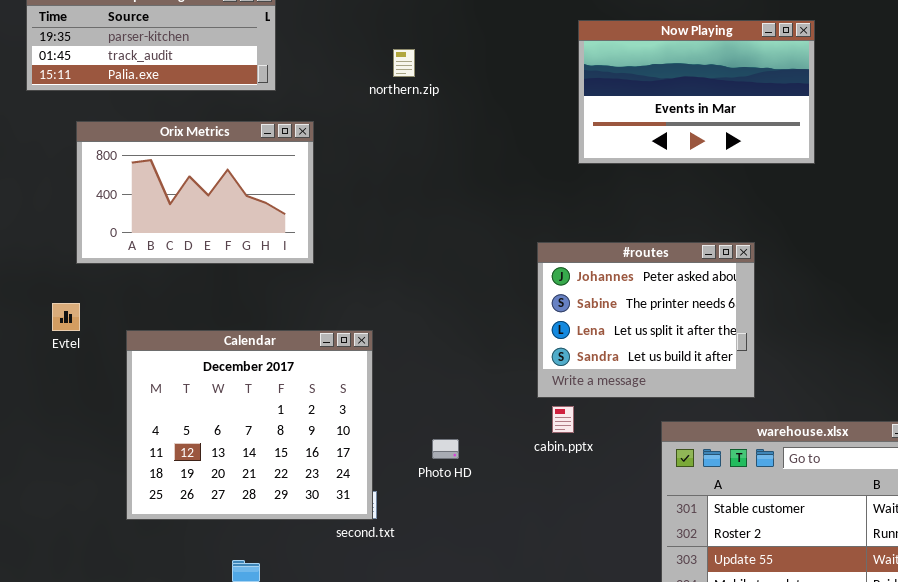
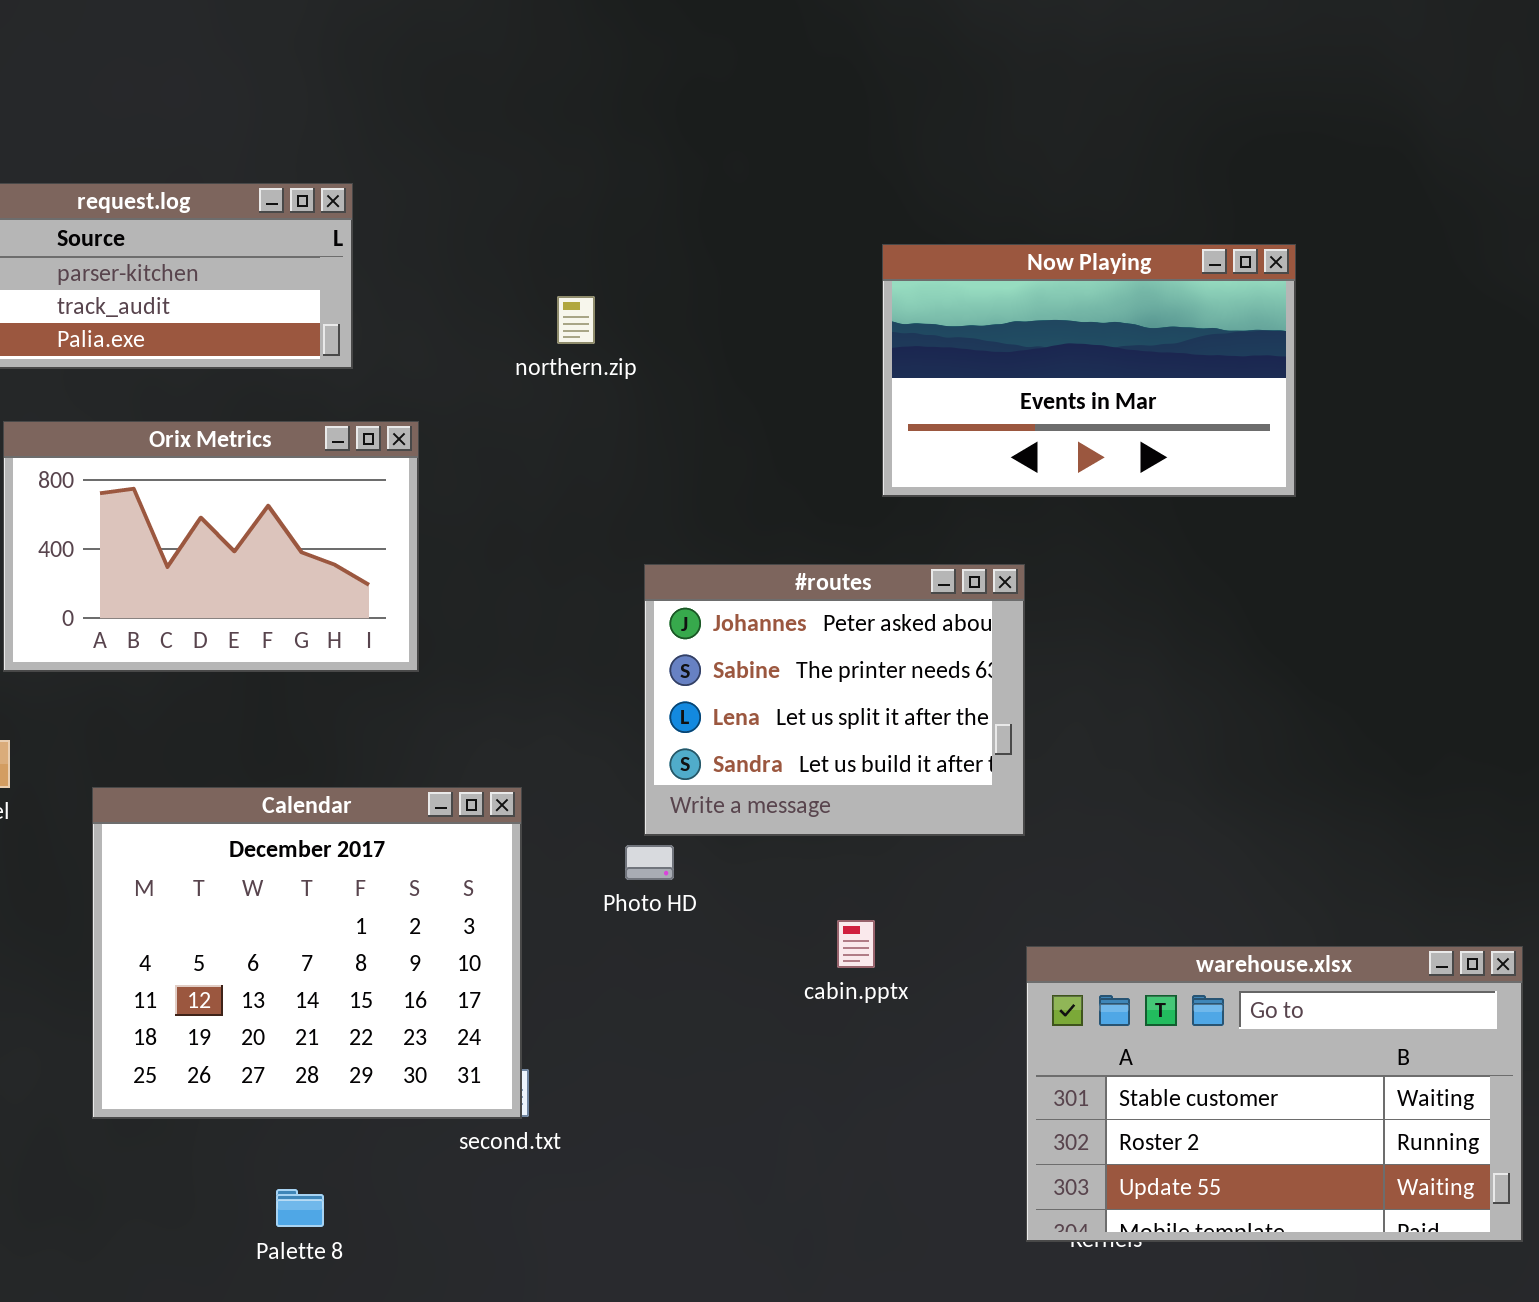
#routes: [537,242,755,398] -> [644,564,1025,836], moved
Photo HD: [432,439,459,459] -> [625,845,674,880], moved

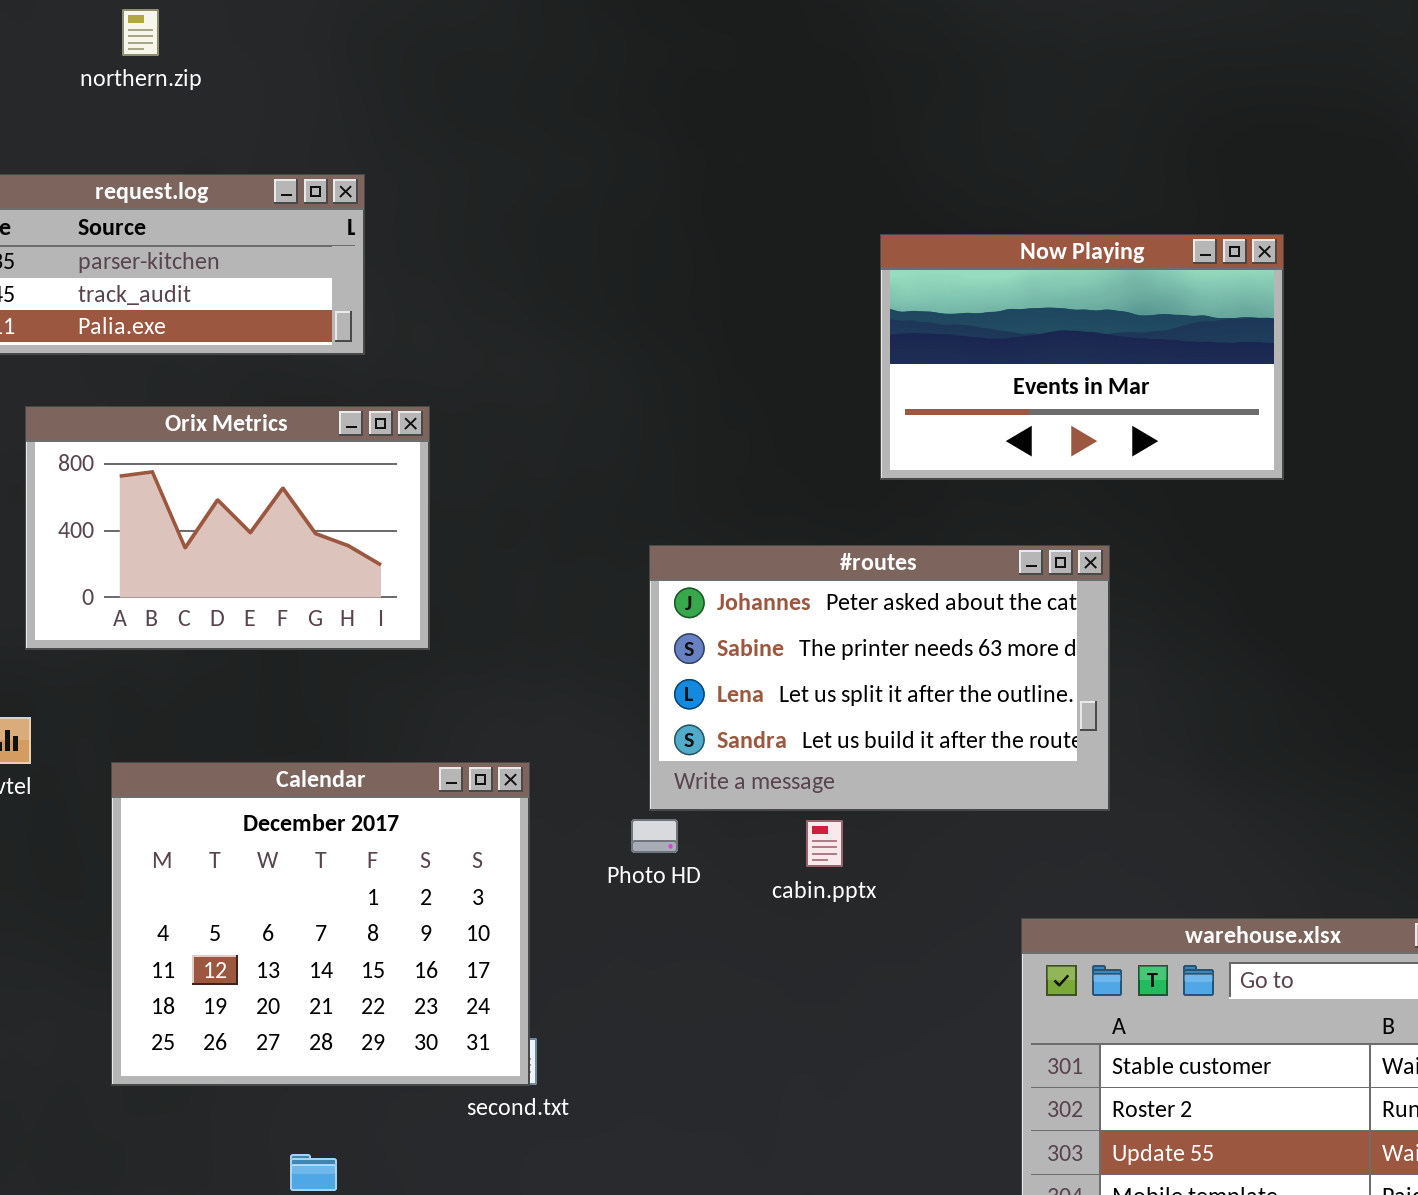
northern.zip: [557,296,595,344] -> [122,9,159,56], moved
#routes: [644,564,1025,836] -> [649,545,1110,811], resized
cabin.pptx: [837,920,875,968] -> [806,820,843,867], moved

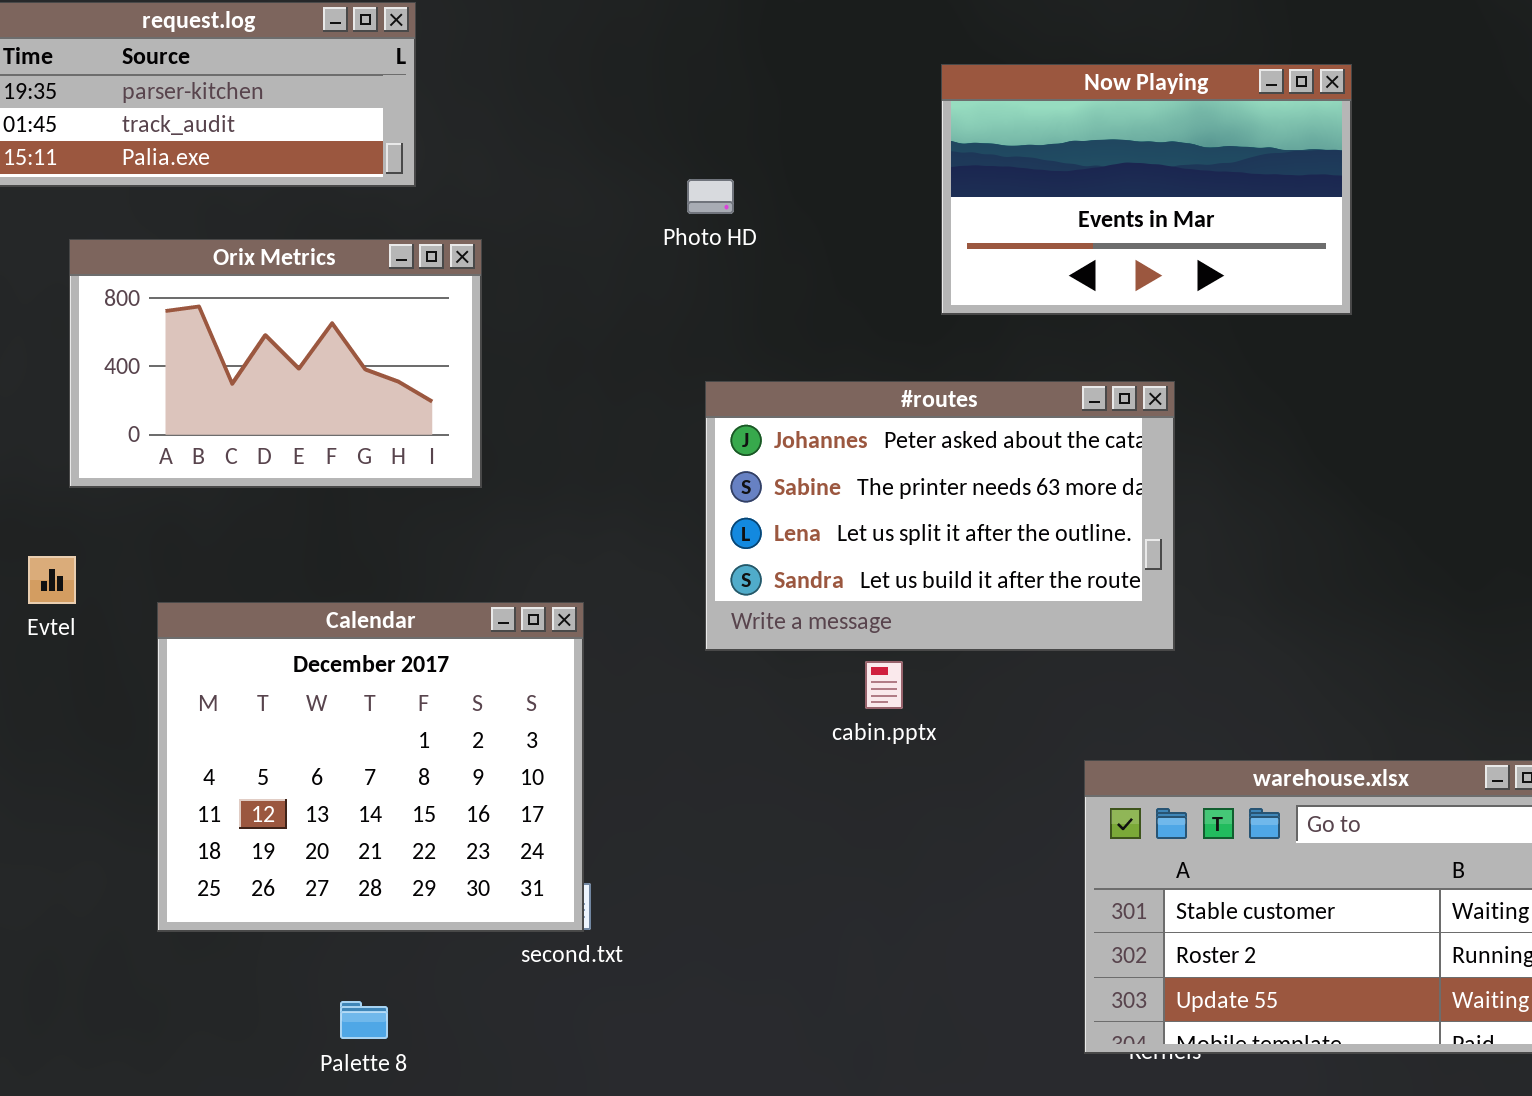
Photo HD: [631,819,678,853] -> [687,179,734,214], moved

